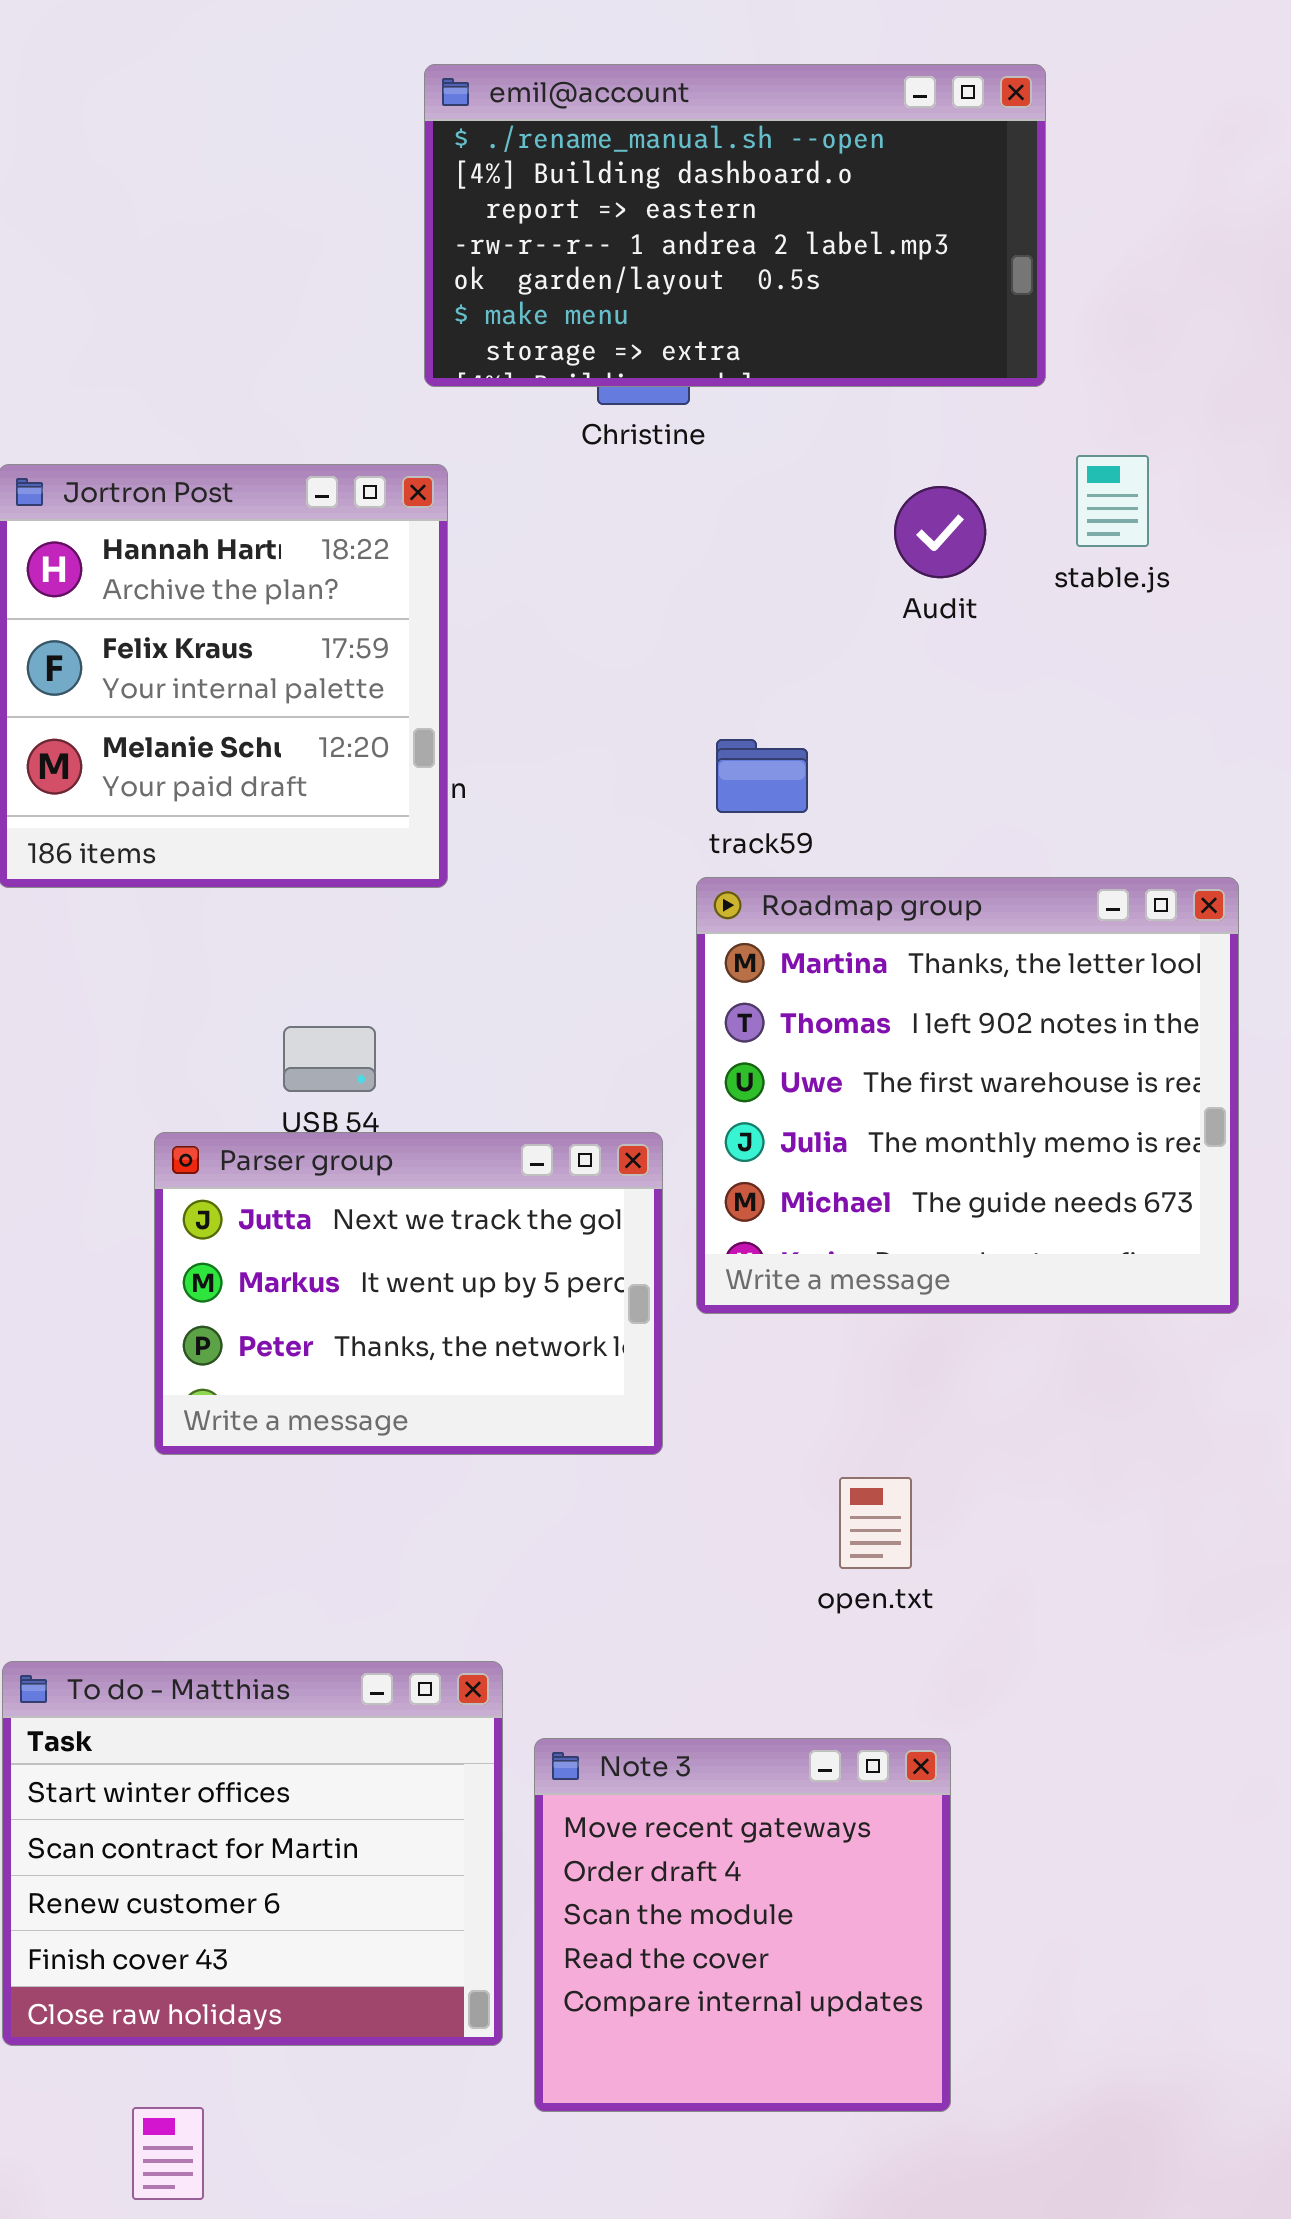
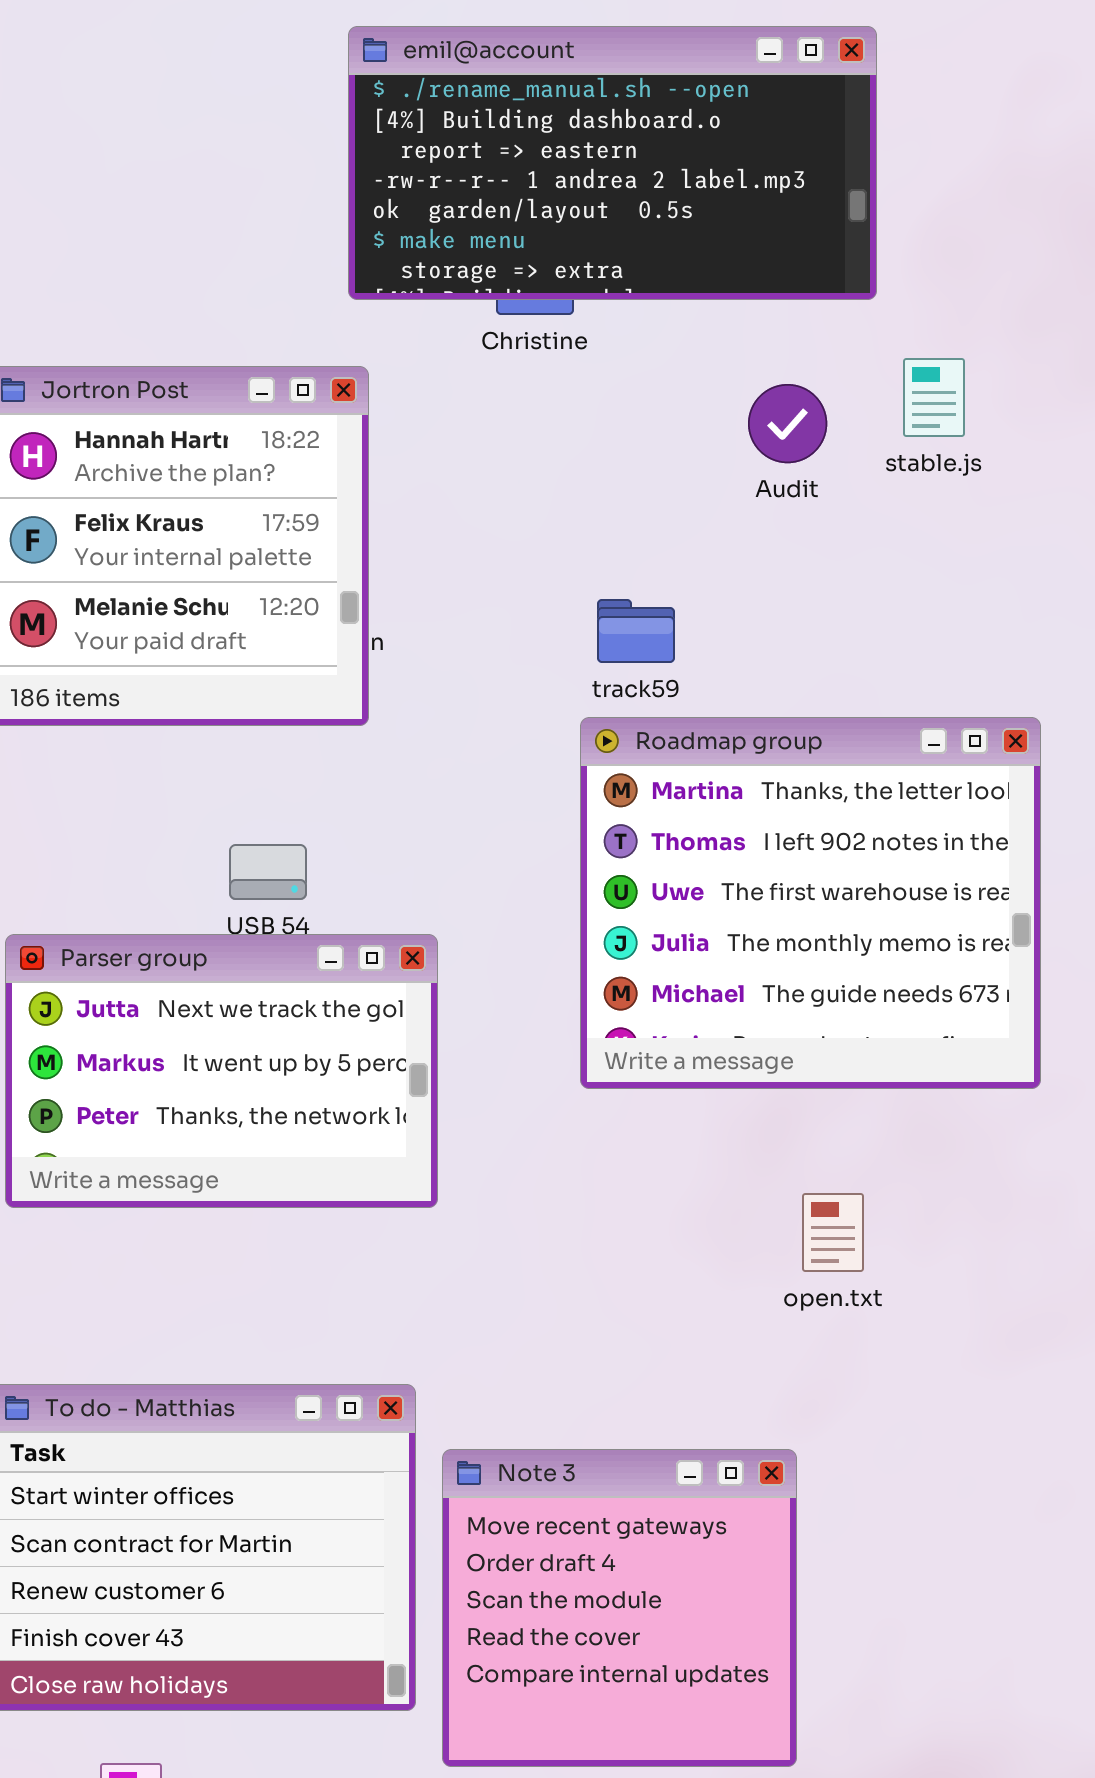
Parser group: [154,1132,663,1455] -> [5,934,438,1208], moved
open.txt: [839,1477,912,1569] -> [802,1193,864,1272], moved

